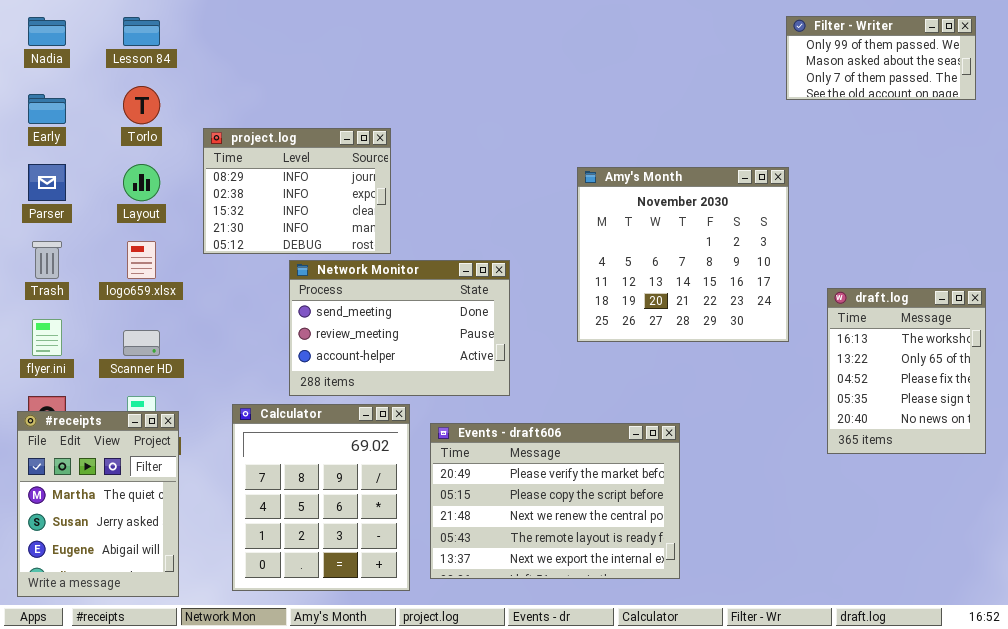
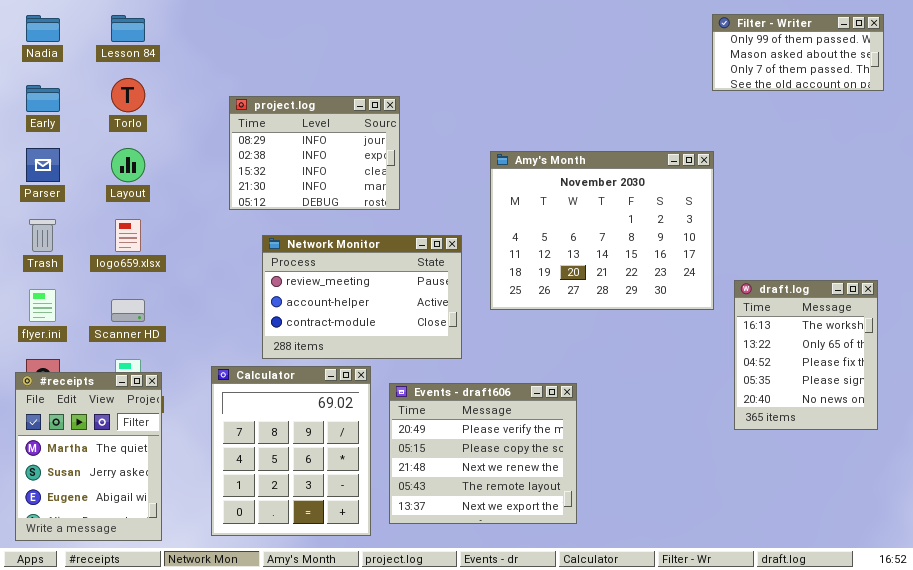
project.log: [203,128,391,254] -> [229,96,400,210], moved
Amy's Month: [577,167,789,342] -> [490,151,714,310], resized
Network Monitor: [289,260,510,396] -> [262,235,462,359], scrolled down 1 row
draft.log: [827,288,986,454] -> [734,280,878,430], moved
Events - draft606: [430,423,680,579] -> [389,383,577,524], resized

